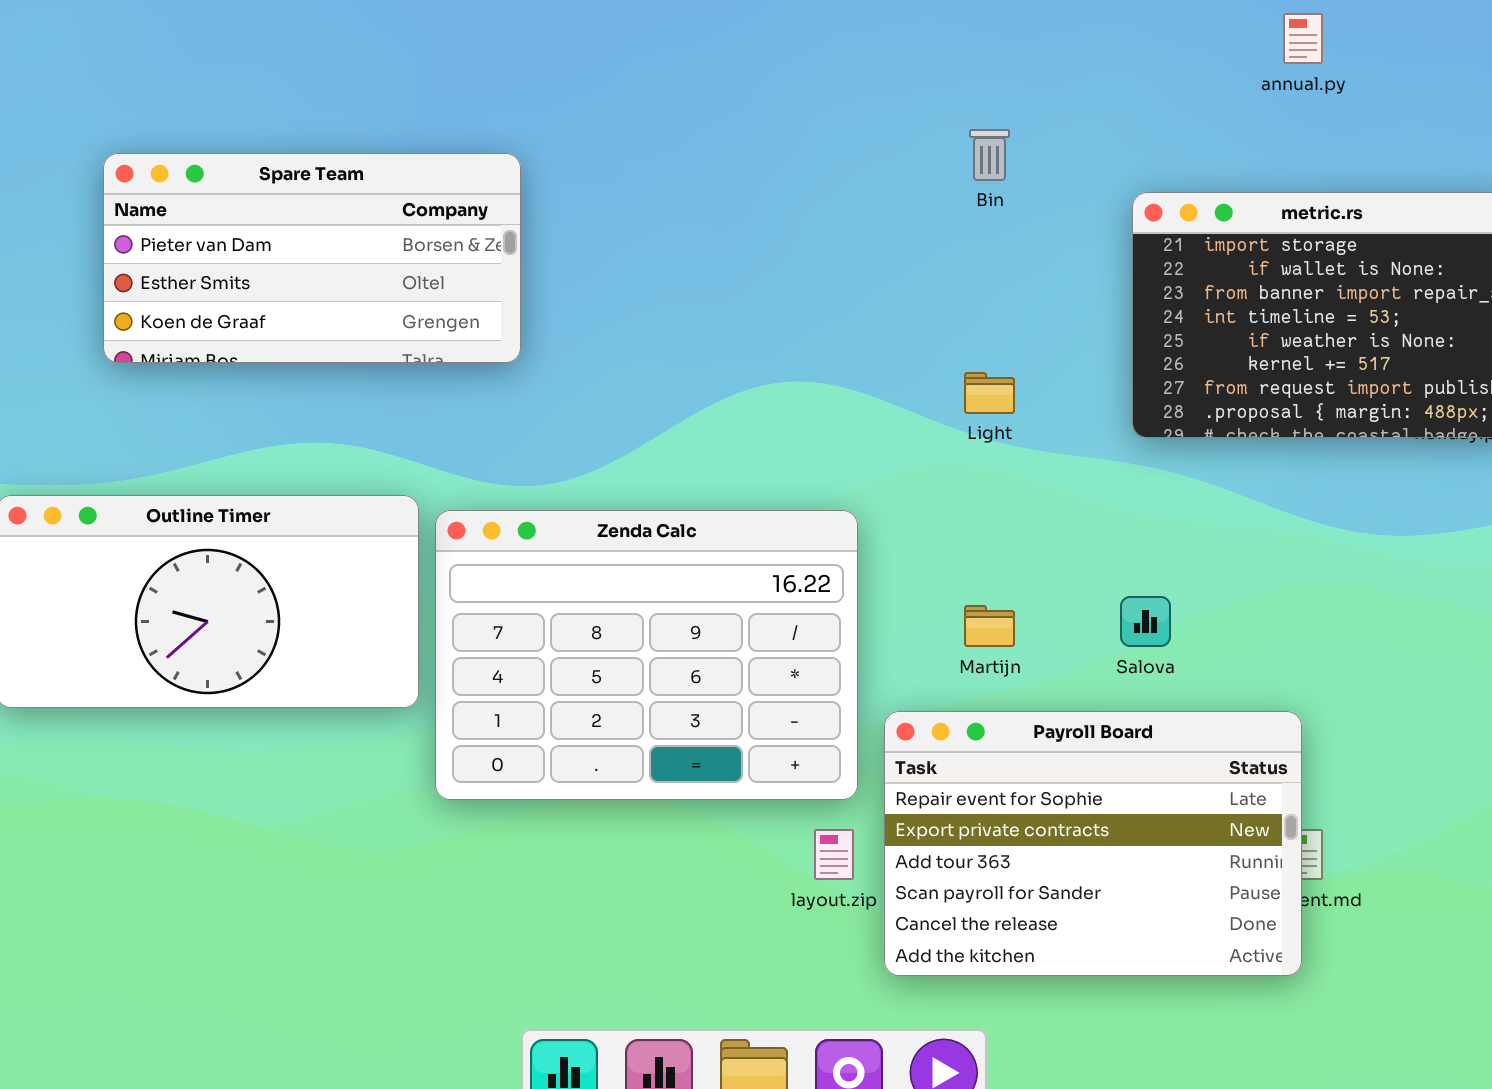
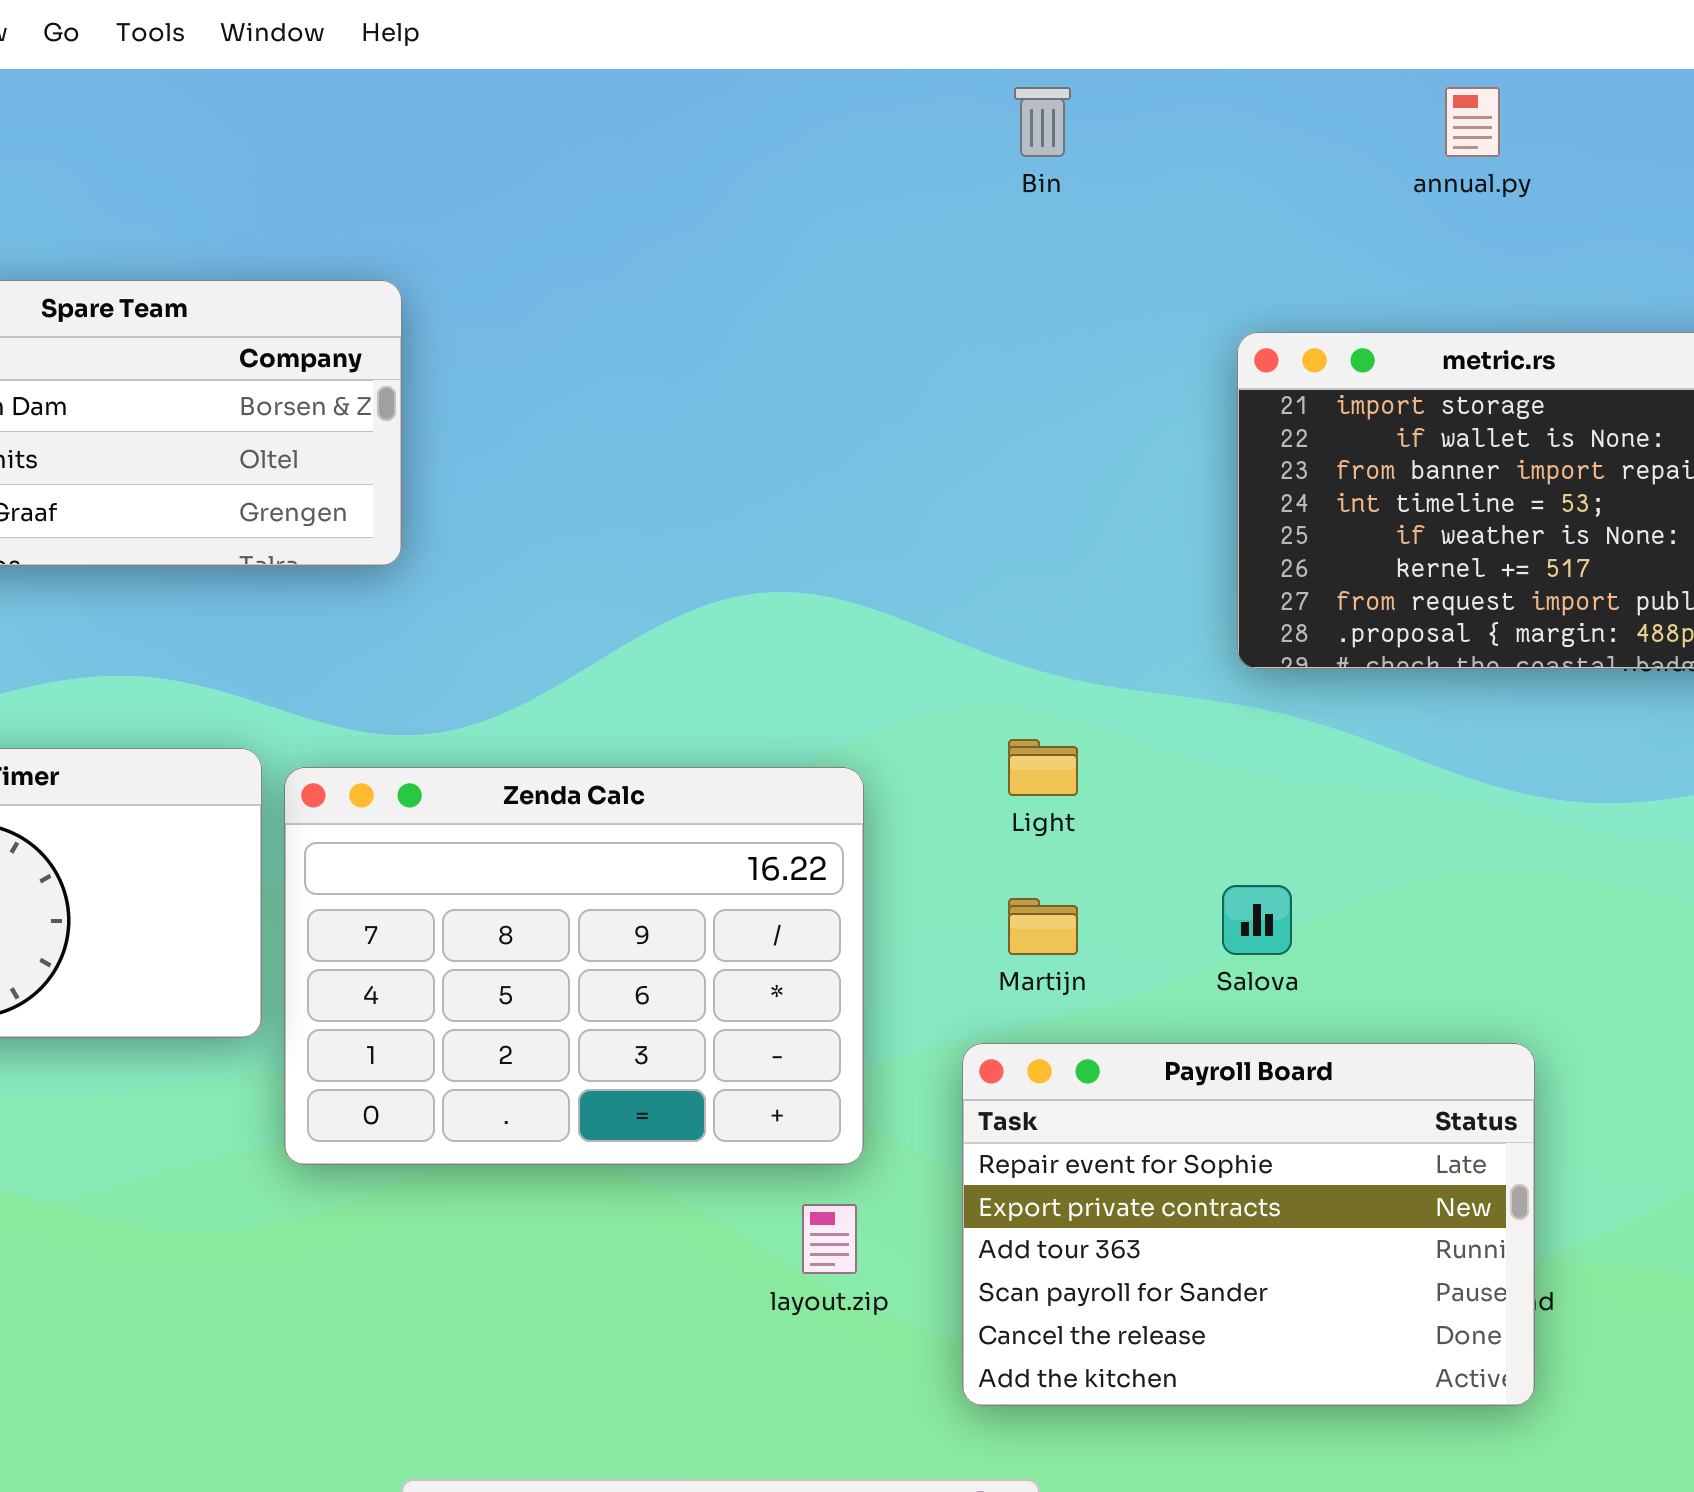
Bin: [969,129,1010,181] -> [1014,87,1071,157], moved
Light: [964,372,1015,414] -> [1008,739,1078,796], moved
Payroll Board: [884,711,1302,976] -> [962,1043,1535,1406], moved

